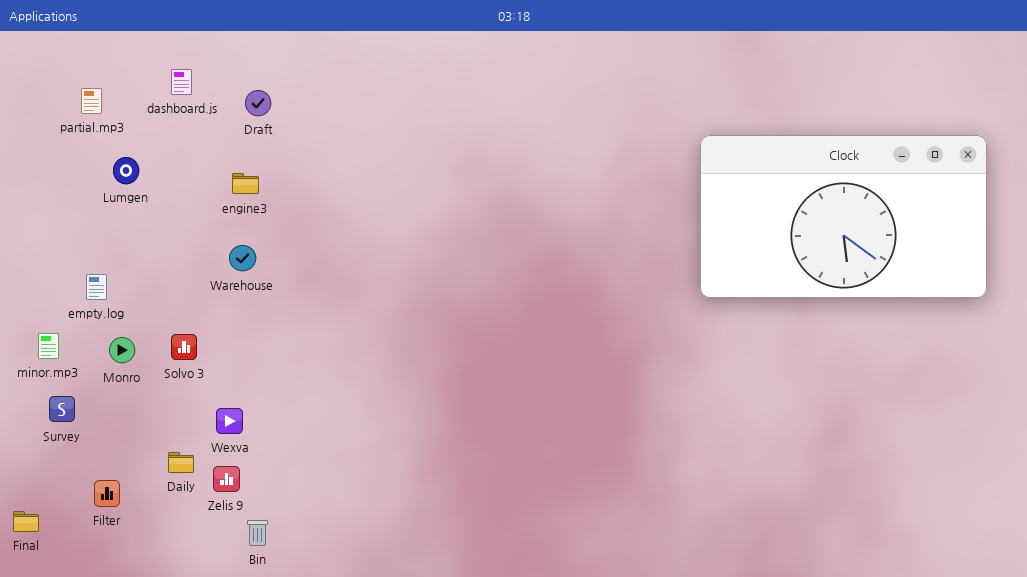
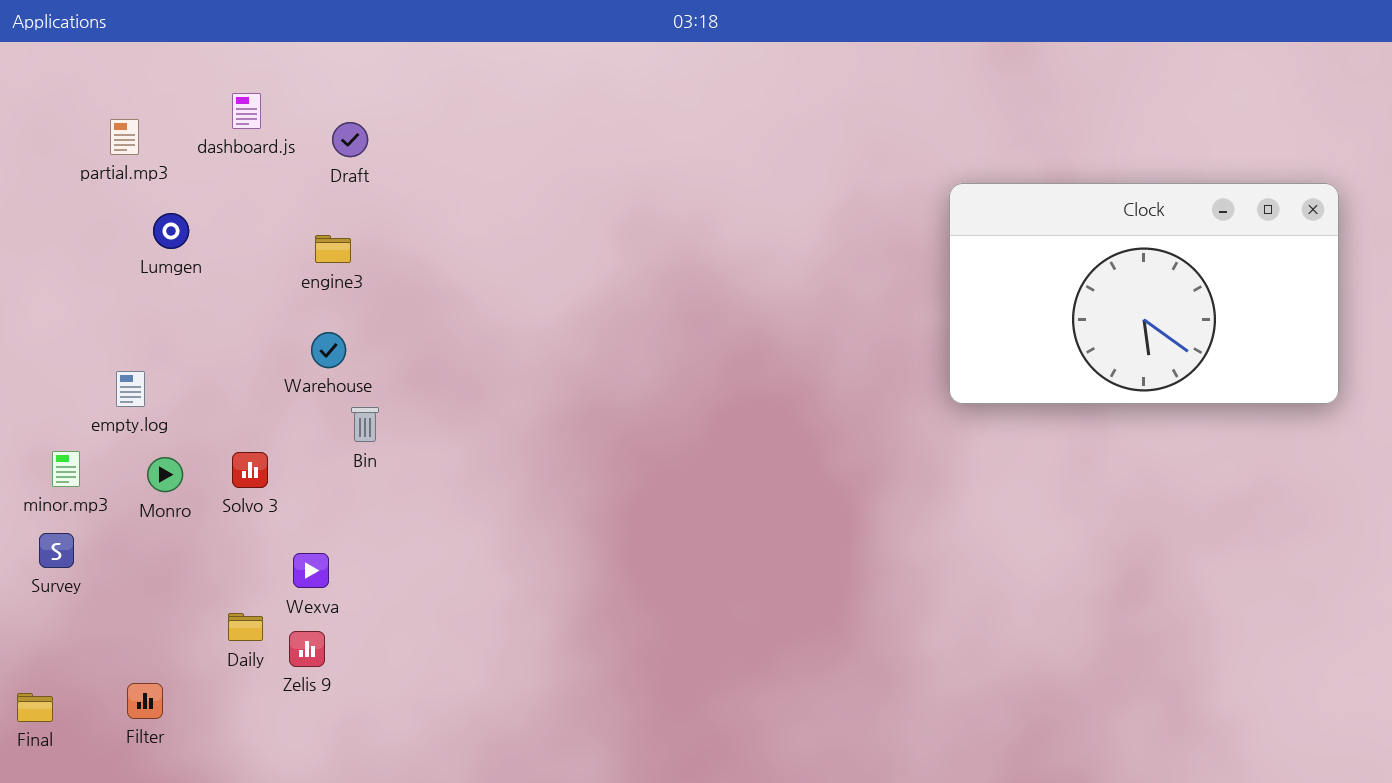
Survey: [49,396,75,422] -> [39,533,74,568], moved
Filter: [94,480,120,507] -> [127,683,163,719], moved
Bin: [247,520,268,546] -> [351,407,379,442], moved

